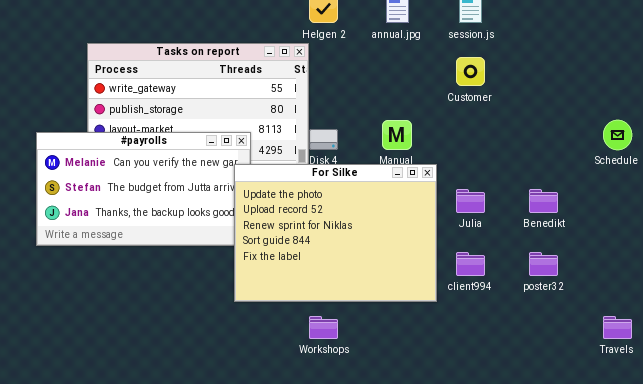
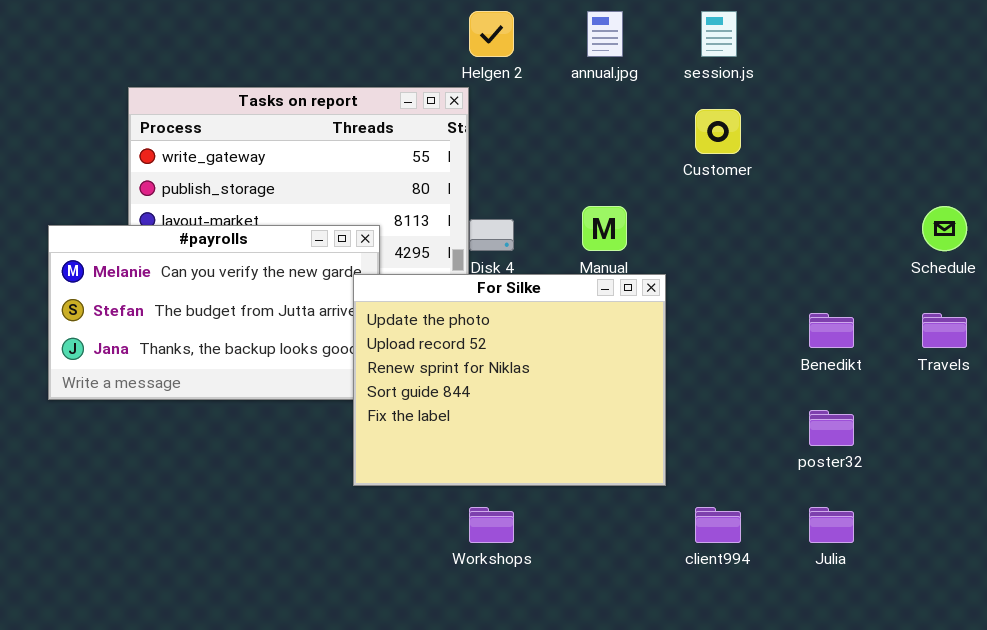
Julia: [456,189,485,213] -> [809,507,854,543], moved
client994: [456,252,485,276] -> [695,507,741,543], moved
Travels: [603,316,632,339] -> [922,313,967,348], moved

